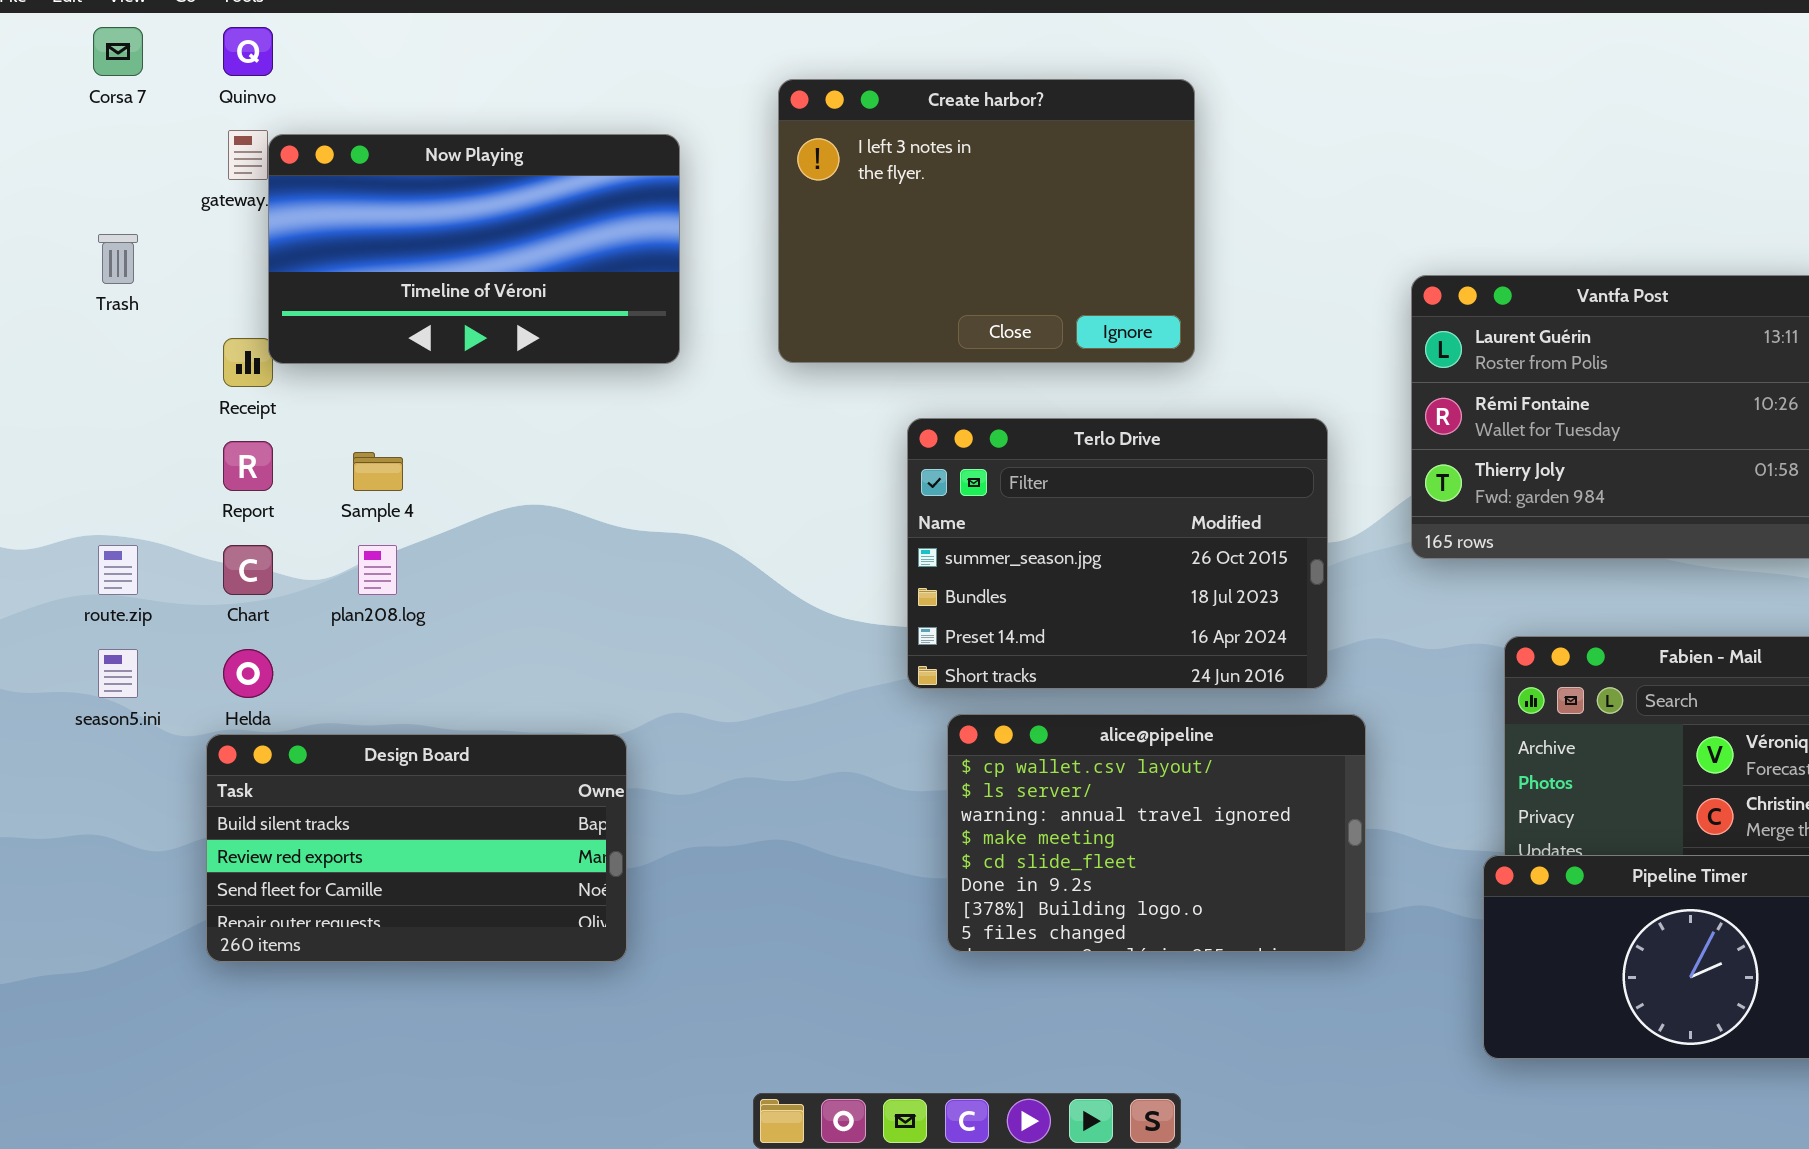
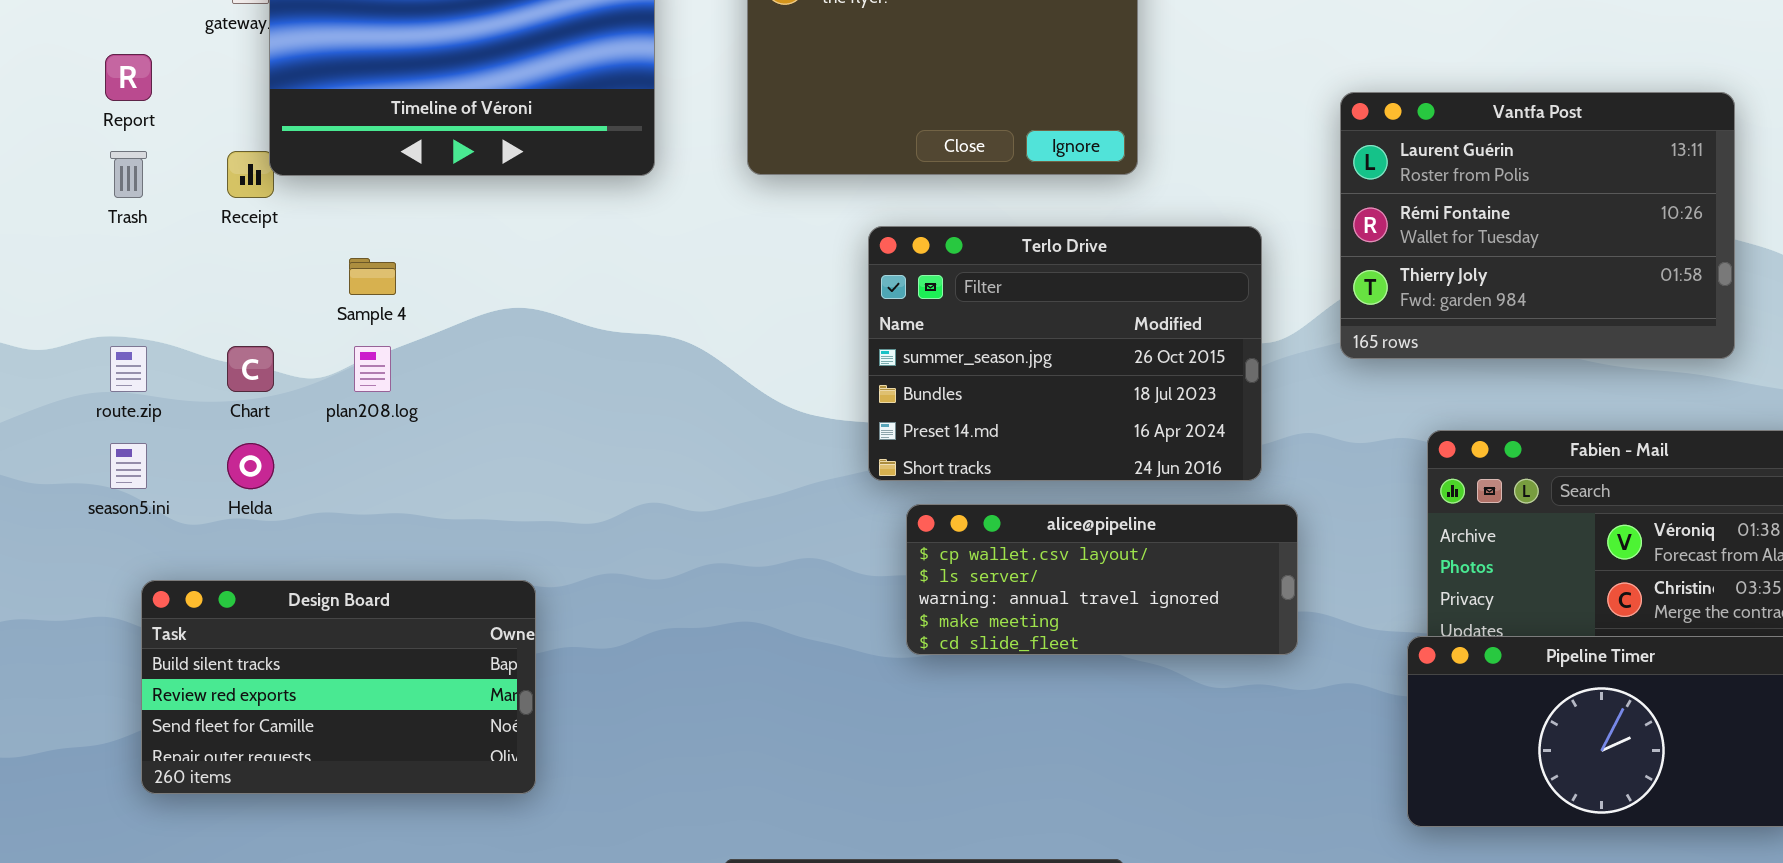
Trash: [98,234,138,284] -> [110,151,147,198], moved
Report: [223,441,273,491] -> [105,54,152,101], moved
alice@pipeline: [947,714,1366,952] -> [906,504,1298,655], resized
Design Board: [206,734,627,962] -> [141,580,536,794], moved

